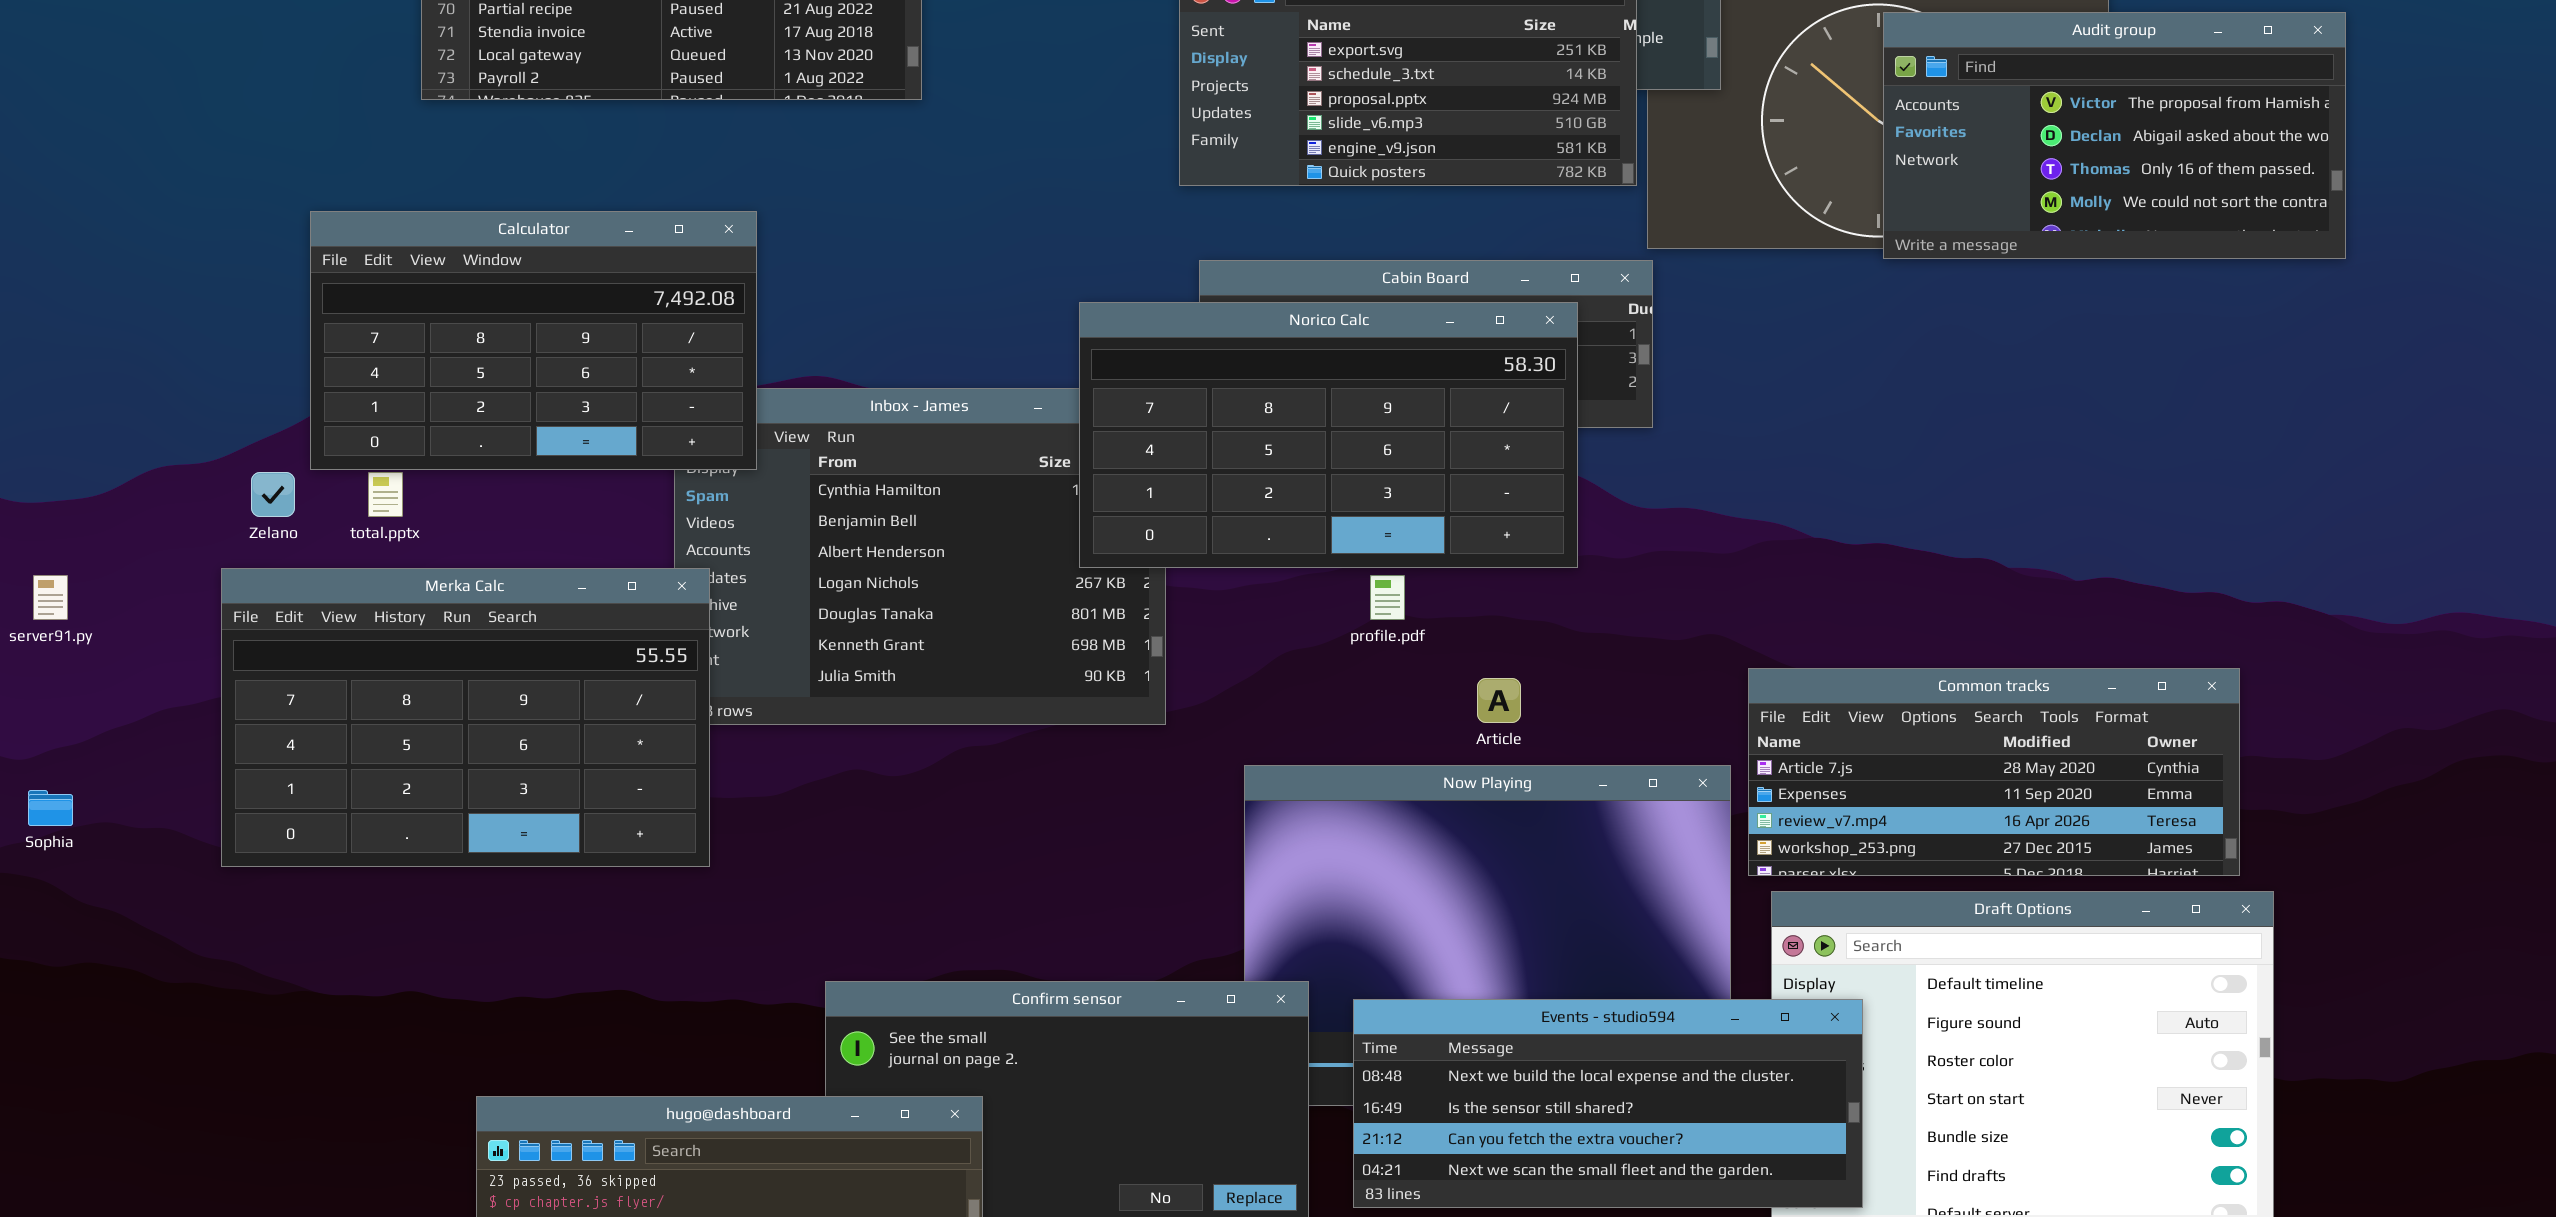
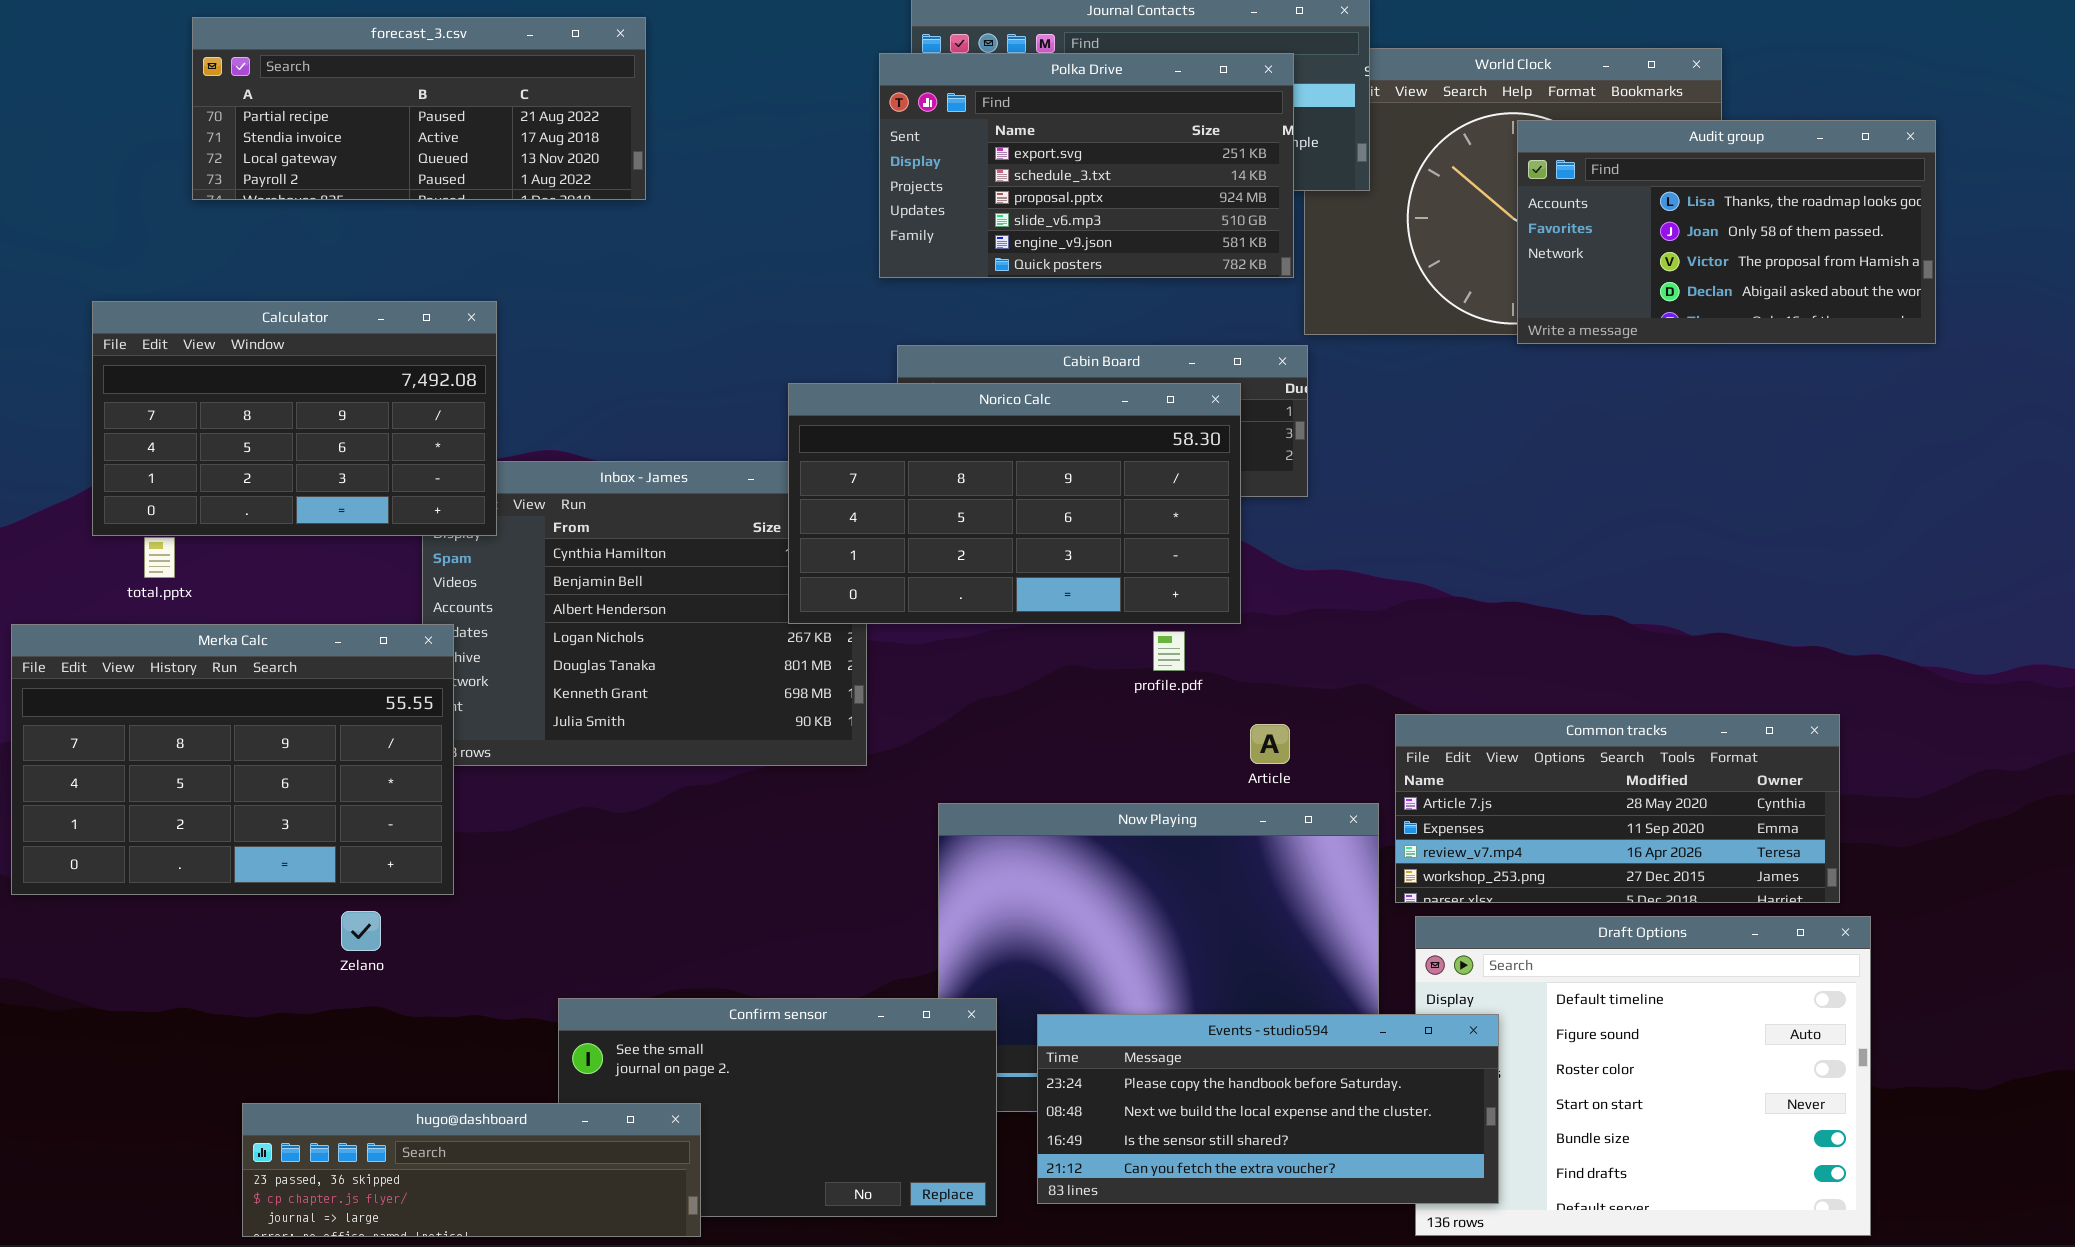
Audit group: [1883,12,2346,259] -> [1517,120,1936,344], scrolled up 2 rows
Zelano: [251,472,295,517] -> [341,911,381,951], moved
profile.pdf: [1370,575,1405,620] -> [1153,631,1185,671], moved
Article: [1477,678,1521,723] -> [1250,724,1290,764], moved
Events - studio594: [1353,999,1863,1208] -> [1037,1014,1499,1204], scrolled up 1 row

